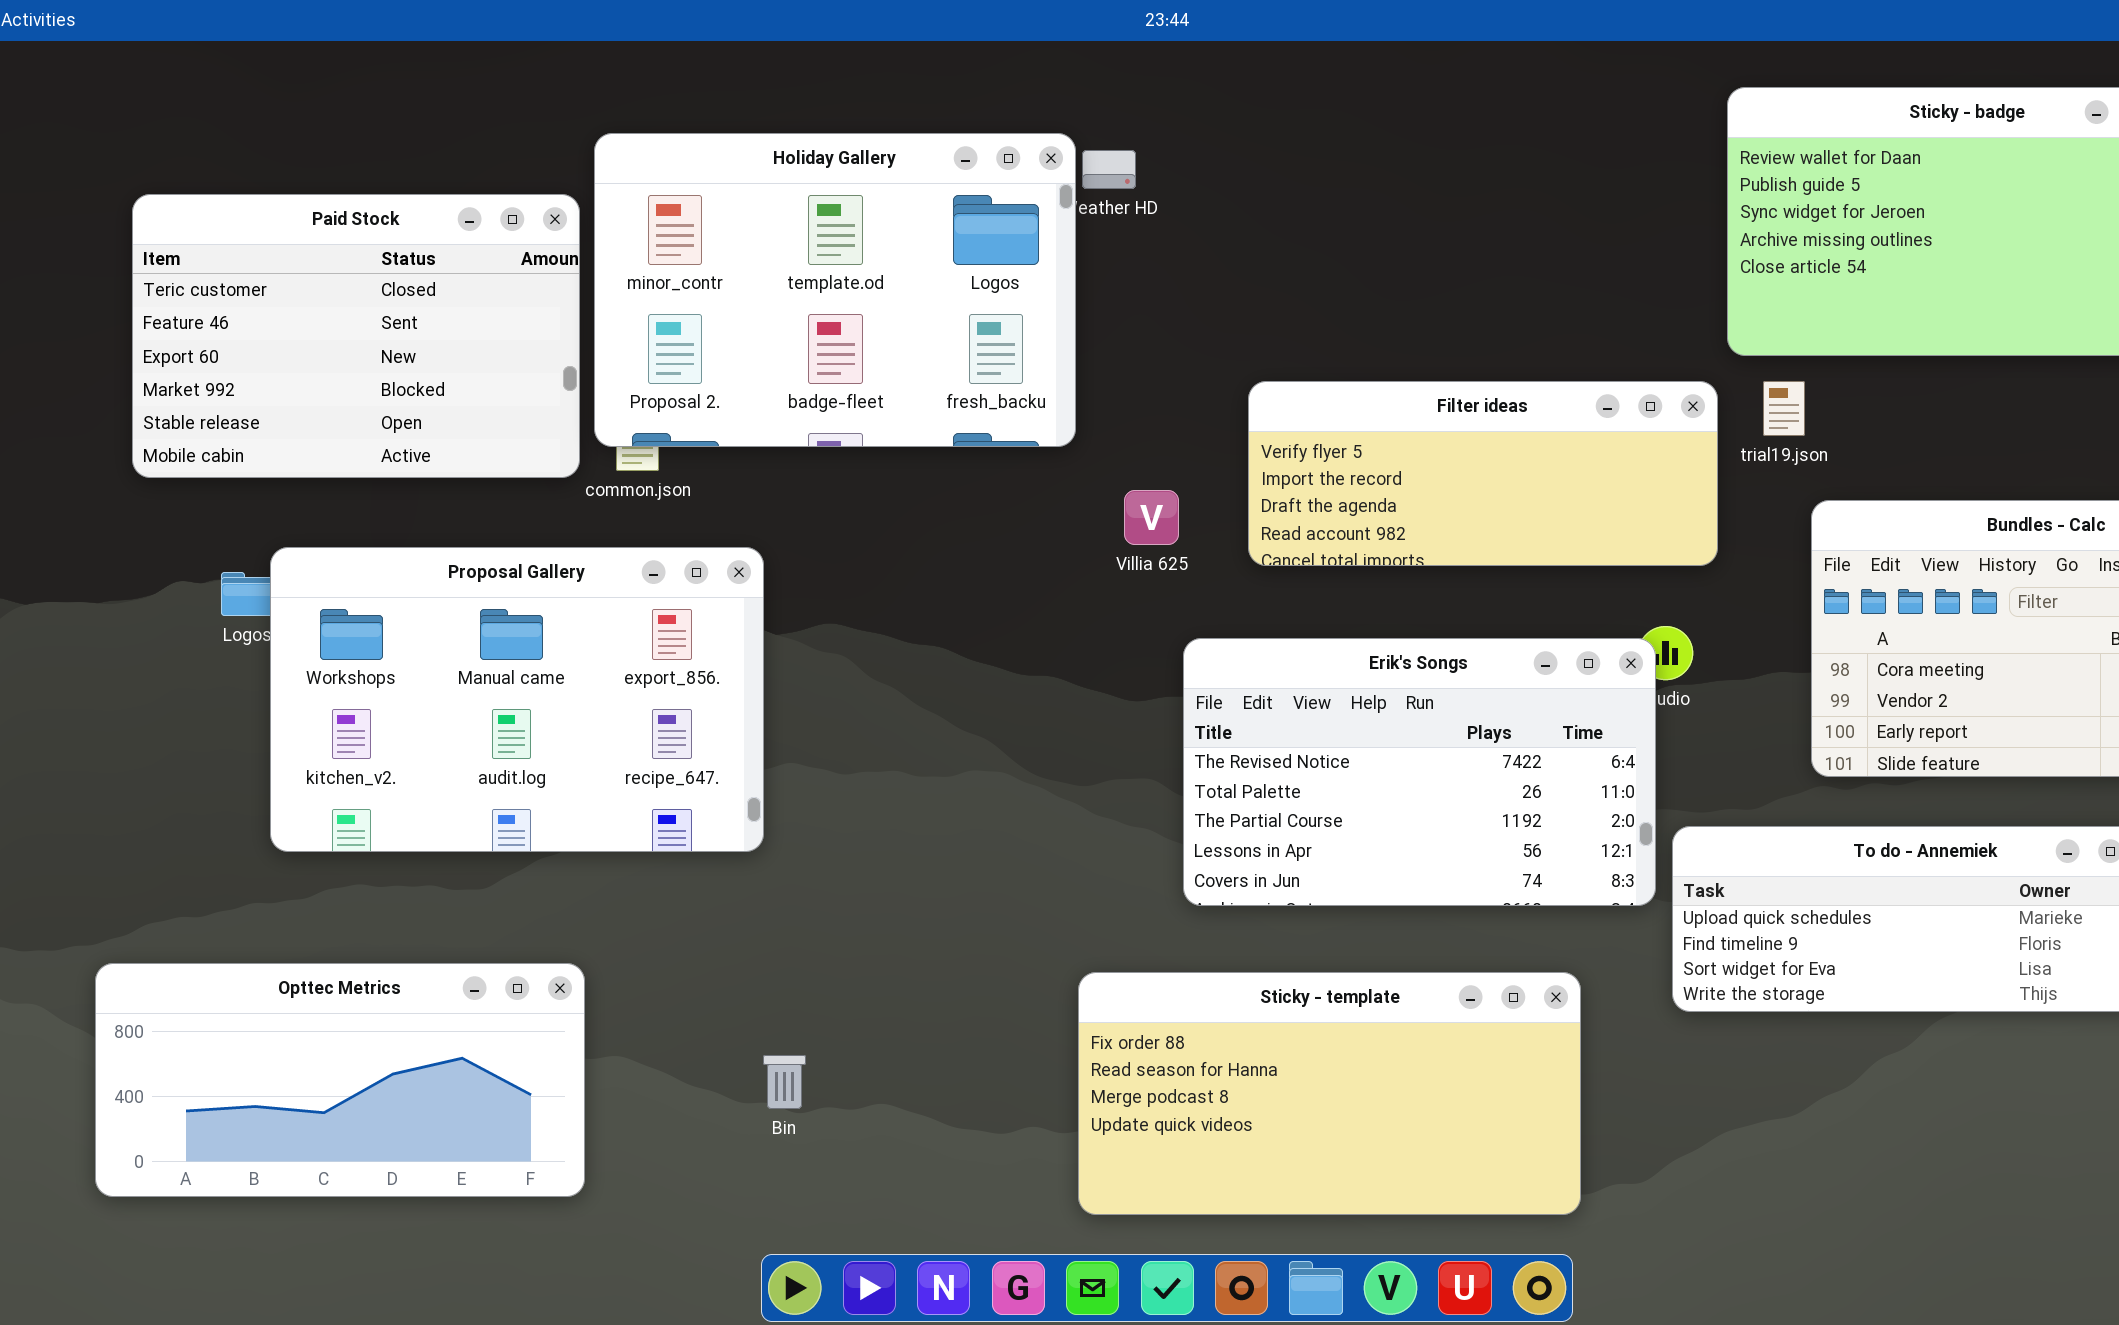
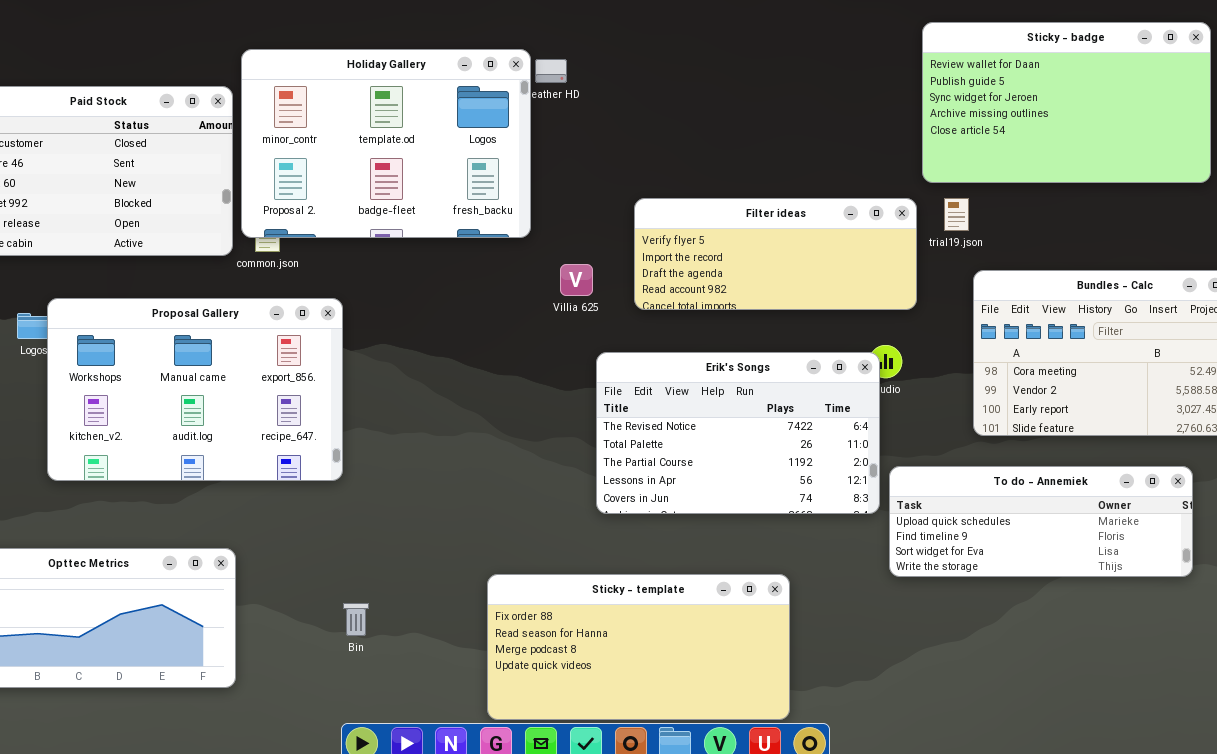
Sticky - template: [1078,972,1581,1215] -> [487,574,790,720], moved

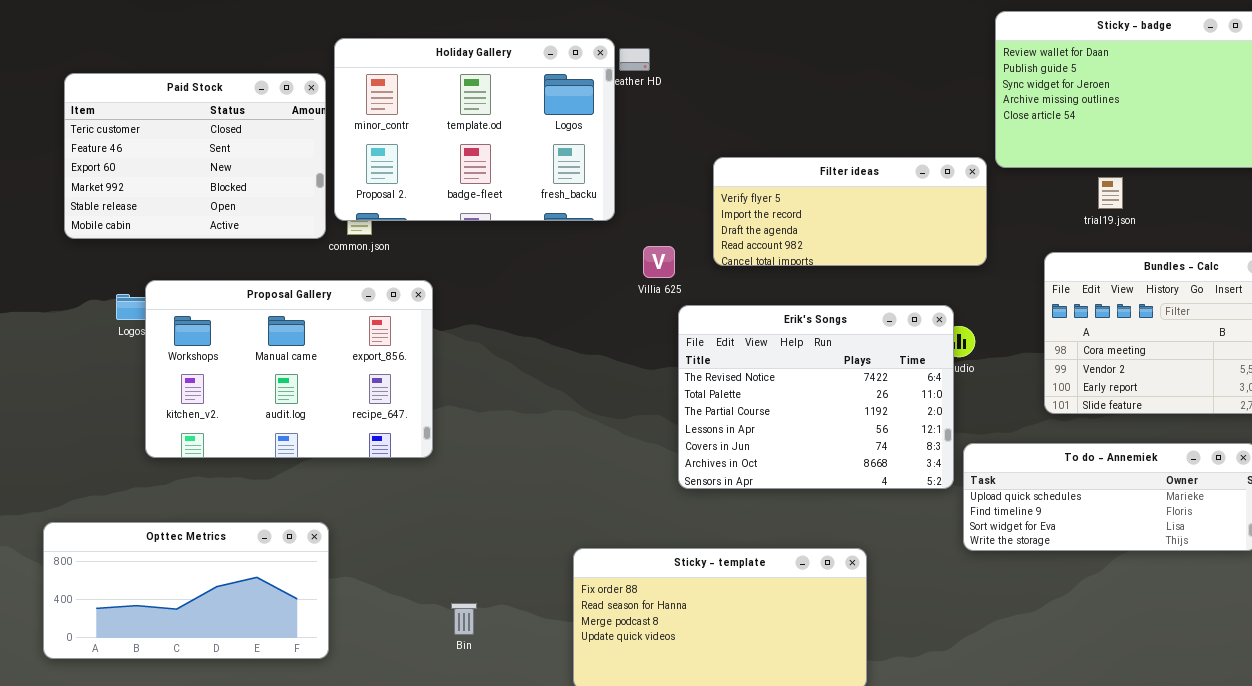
Filter ideas: [634,198,917,310] -> [713,157,987,266], moved
trial19.json: [944,198,969,231] -> [1098,177,1123,209], moved
Erik's Songs: [596,352,880,514] -> [678,305,954,489], resized
Bin: [343,603,369,636] -> [451,603,477,635], moved

